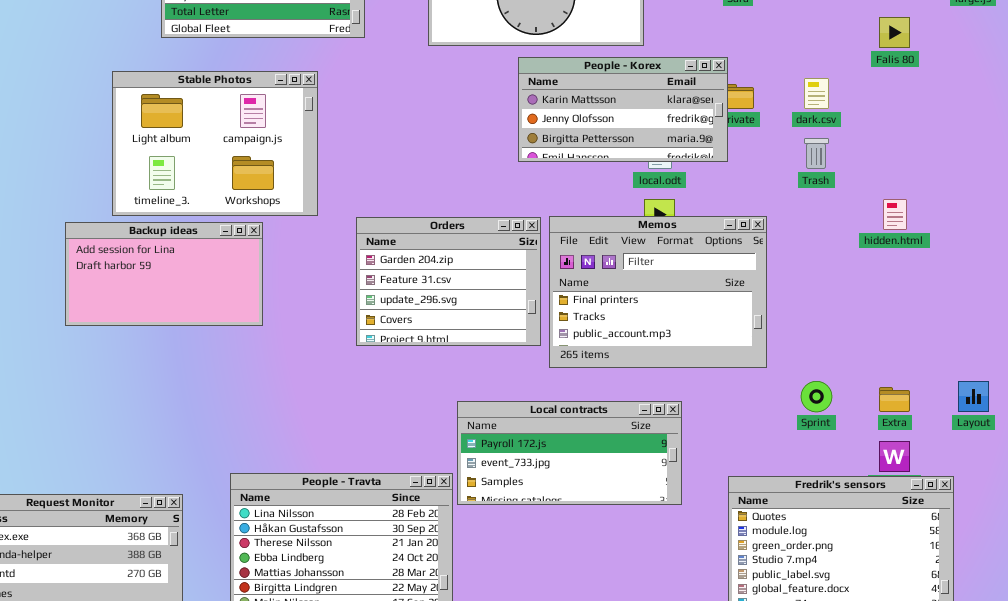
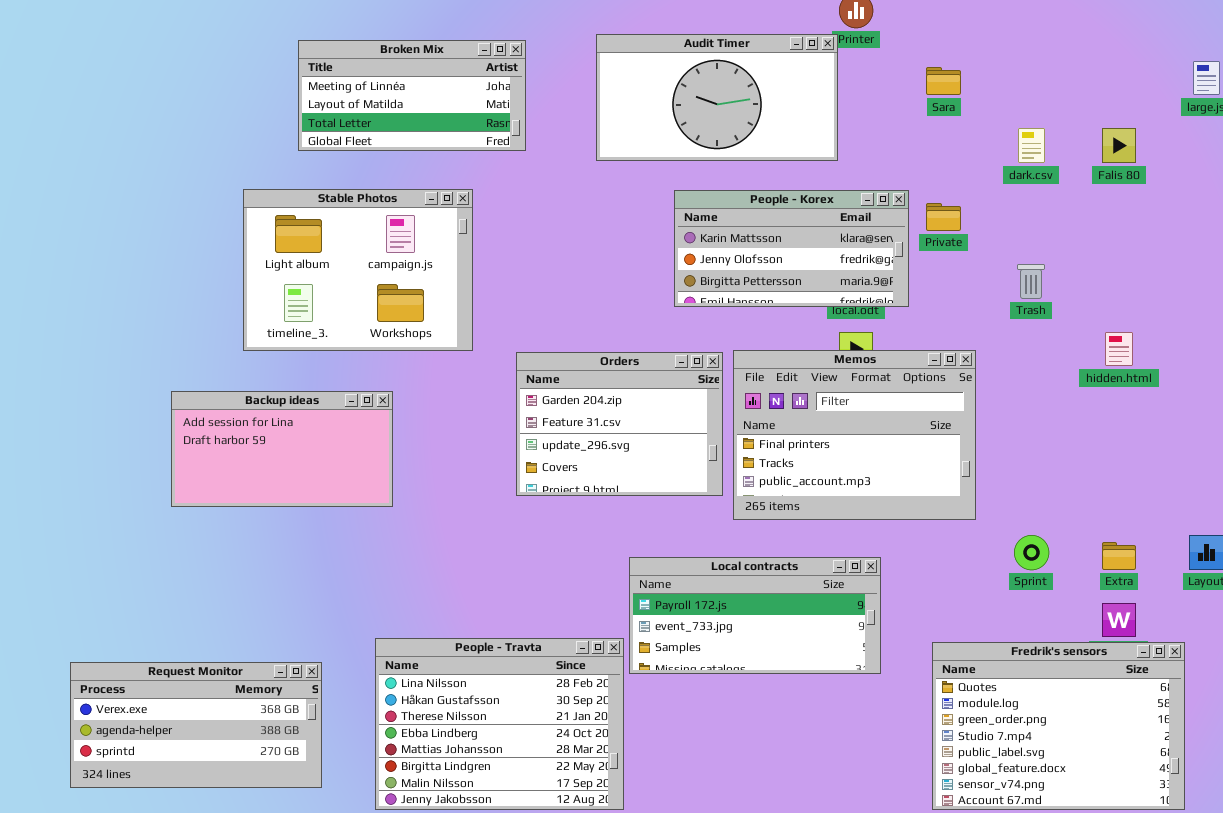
People - Korex: [518,57,728,162] -> [674,190,909,307], moved
dark.csv: [804,78,829,109] -> [1018,128,1045,163], moved
Backup ideas: [65,222,263,326] -> [171,391,393,507], moved

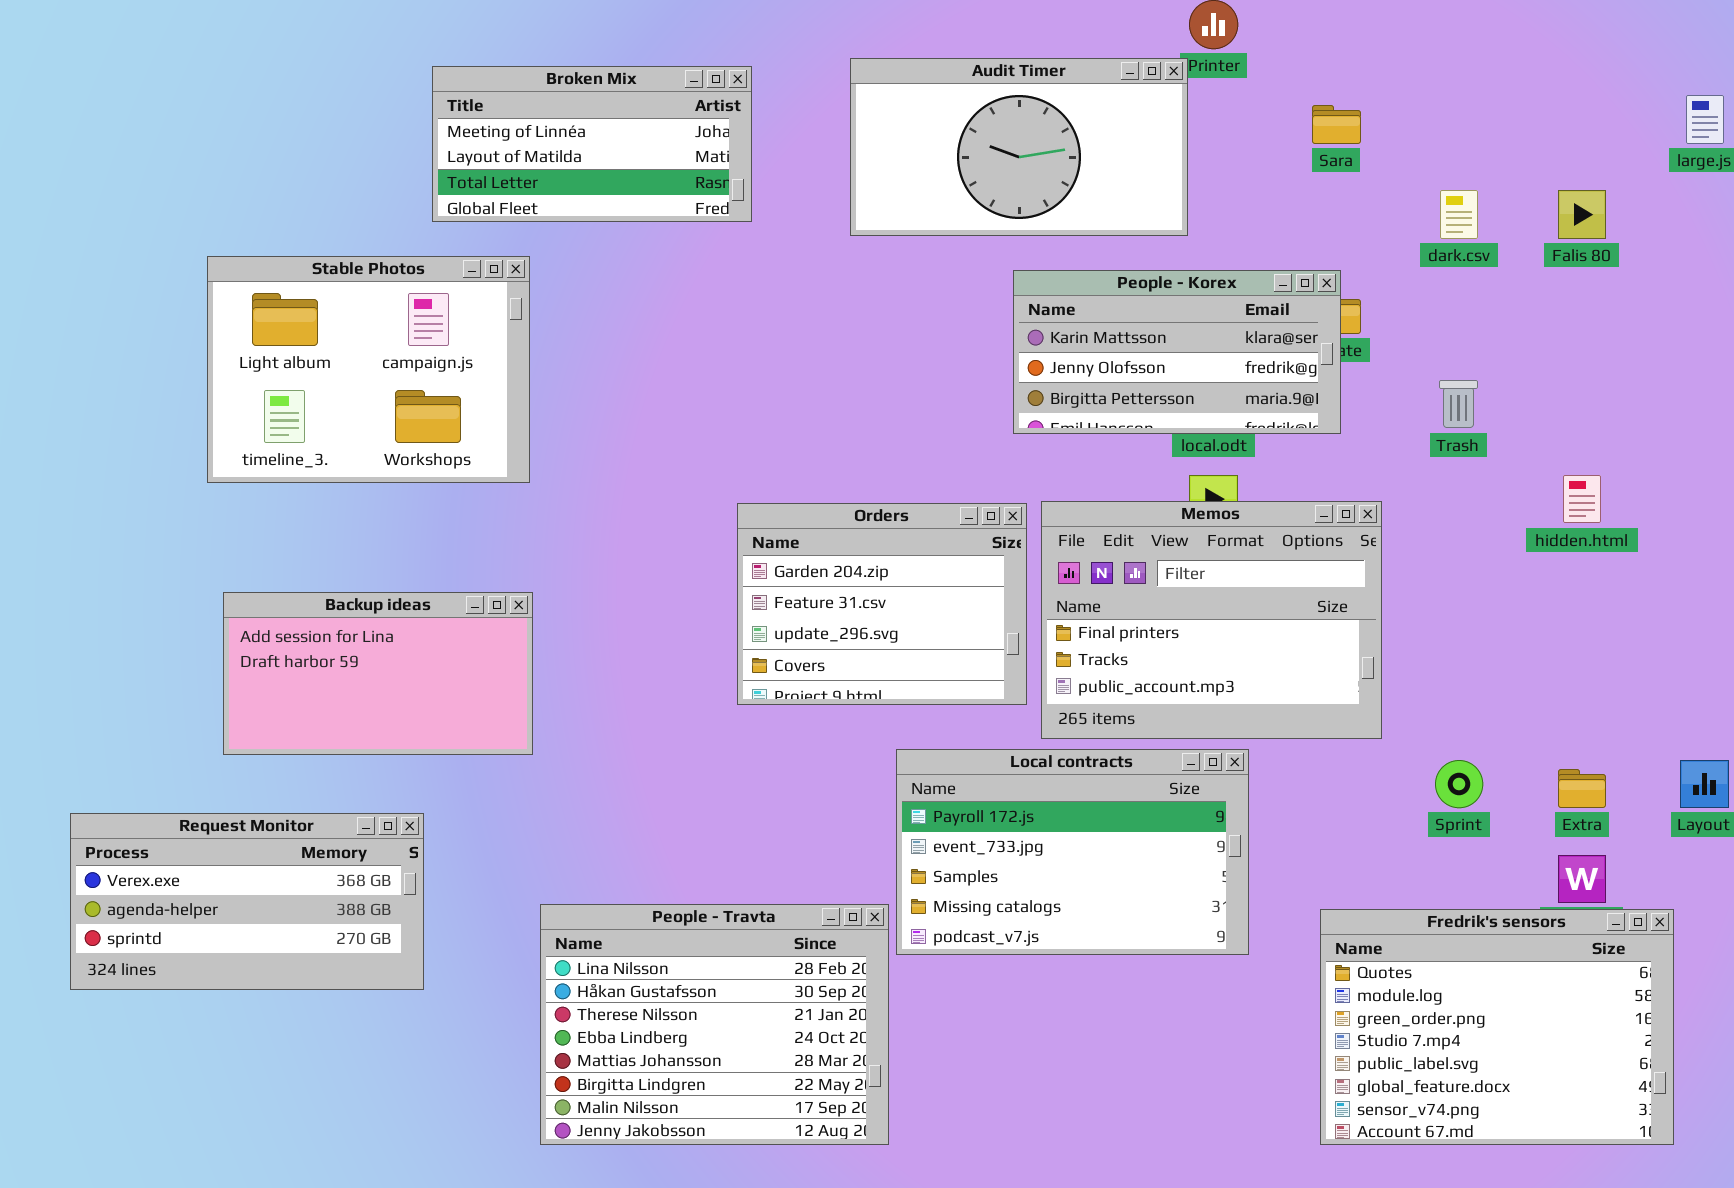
Stable Photos: [243,189,473,351] -> [207,256,530,483], moved
People - Korex: [674,190,909,307] -> [1013,270,1341,434], moved
Backup ideas: [171,391,393,507] -> [223,592,533,755], moved
Local contracts: [629,557,881,674] -> [896,749,1249,955], resized
Request Monitor: [70,662,322,788] -> [70,813,424,990], moved

